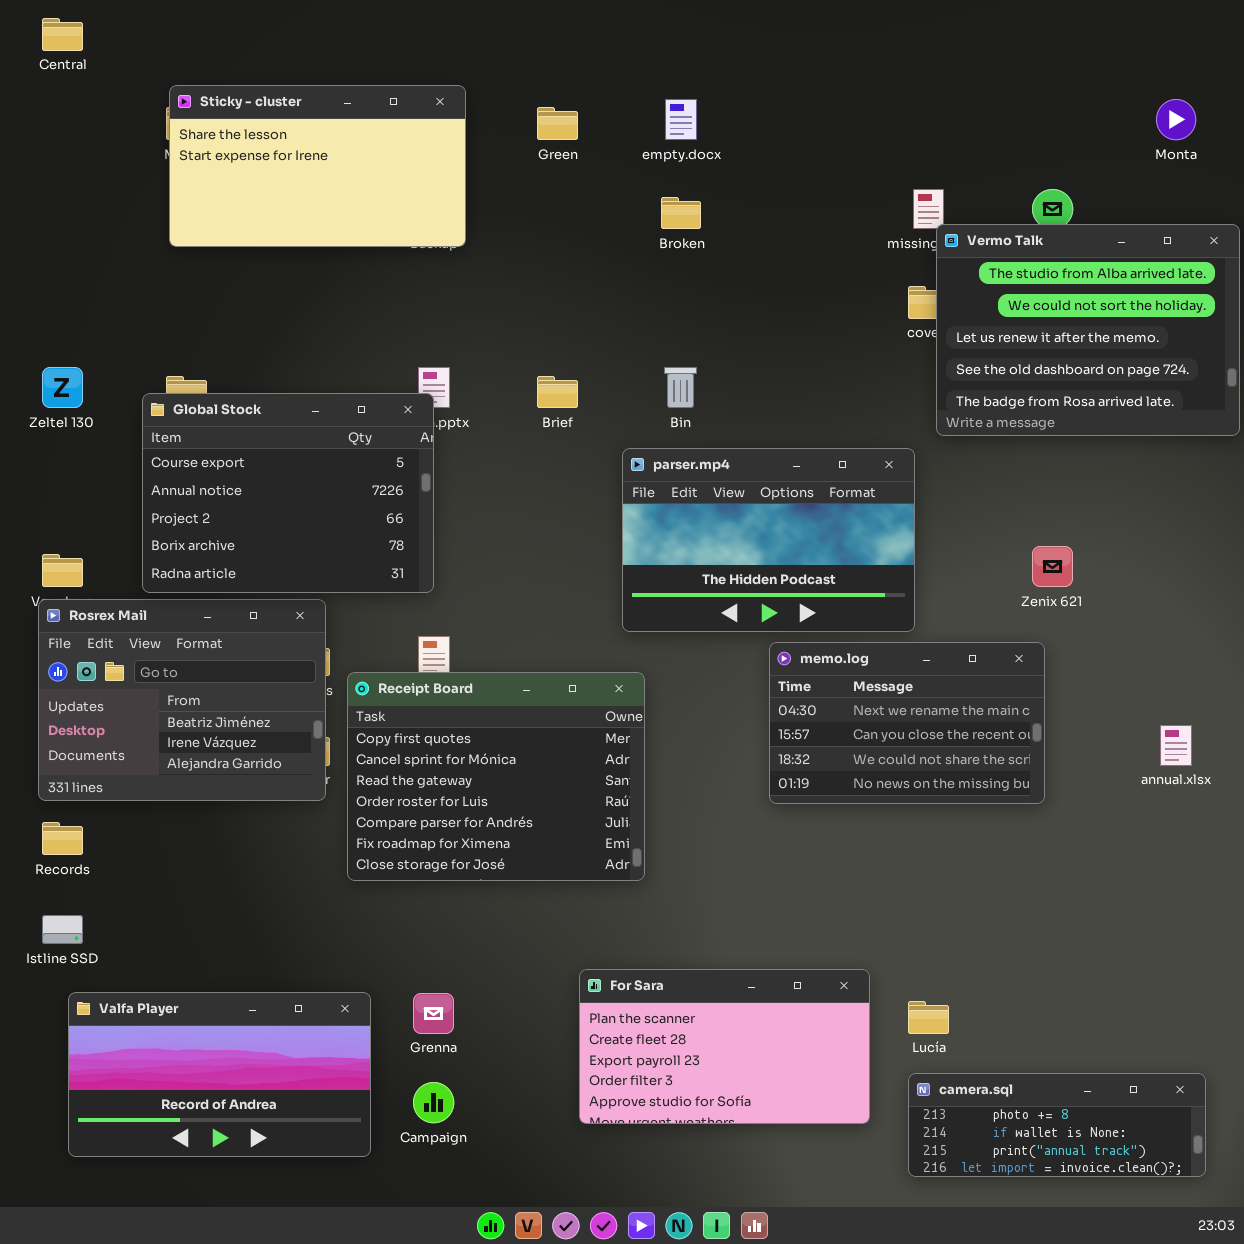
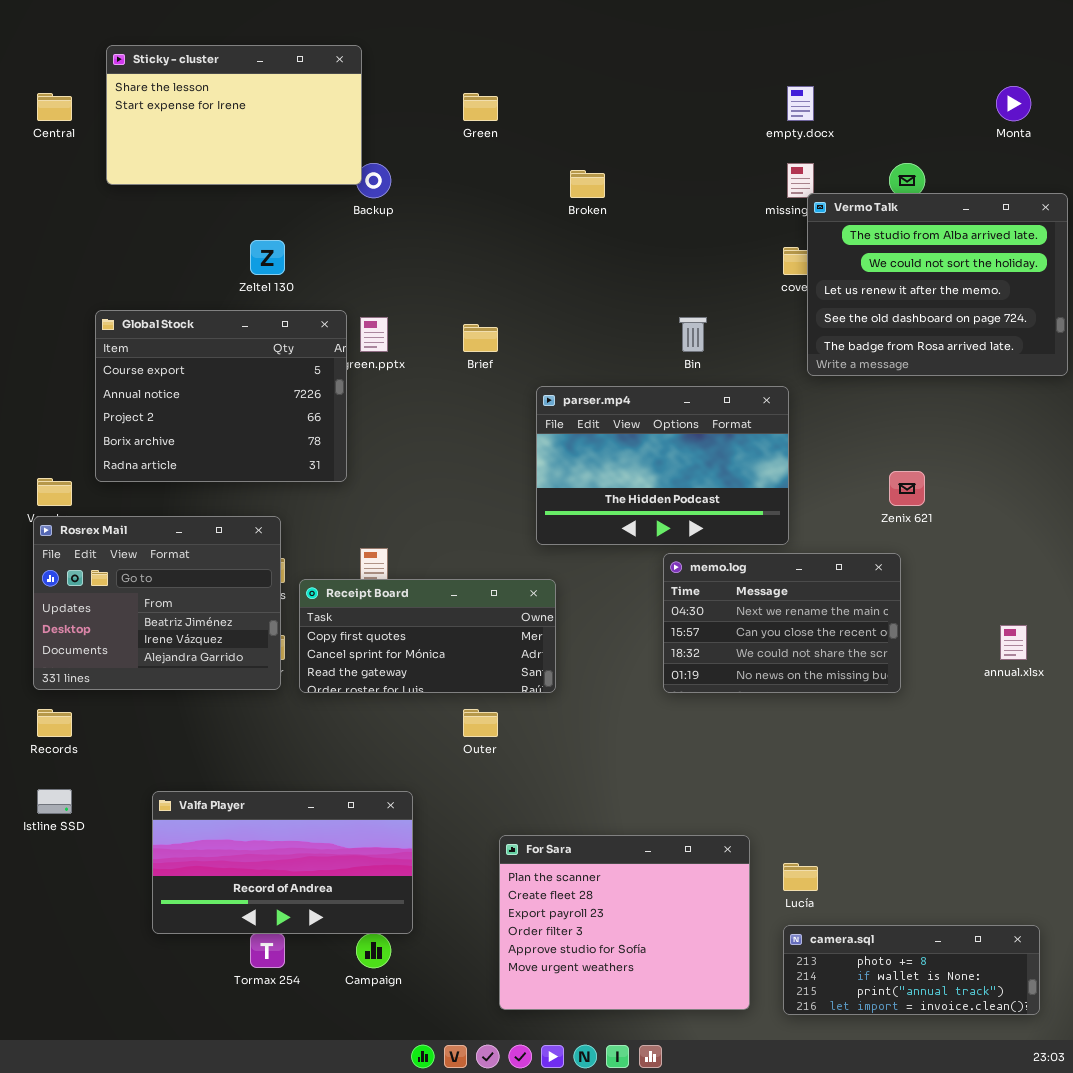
Central: [42,18,83,51] -> [37,93,72,121], moved
Sticky - cluster: [169,85,466,247] -> [106,45,362,185], moved
empty.docx: [665,99,697,140] -> [787,86,814,121], moved
Zeltel 130: [42,367,83,408] -> [250,240,285,275], moved
Bin: [664,367,697,408] -> [679,317,707,352], moved
Global Stock: [142,393,434,593] -> [95,310,347,482], moved
Receipt Board: [347,672,645,881] -> [299,579,556,693], resized
For Sara: [579,969,870,1124] -> [499,835,750,1010], resized
Valfa Player: [68,992,371,1157] -> [152,791,413,934], moved

